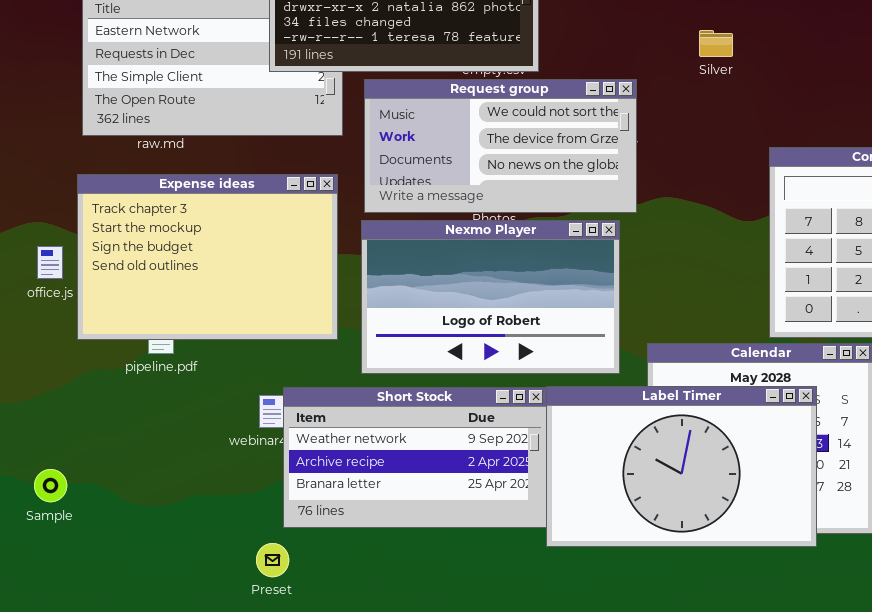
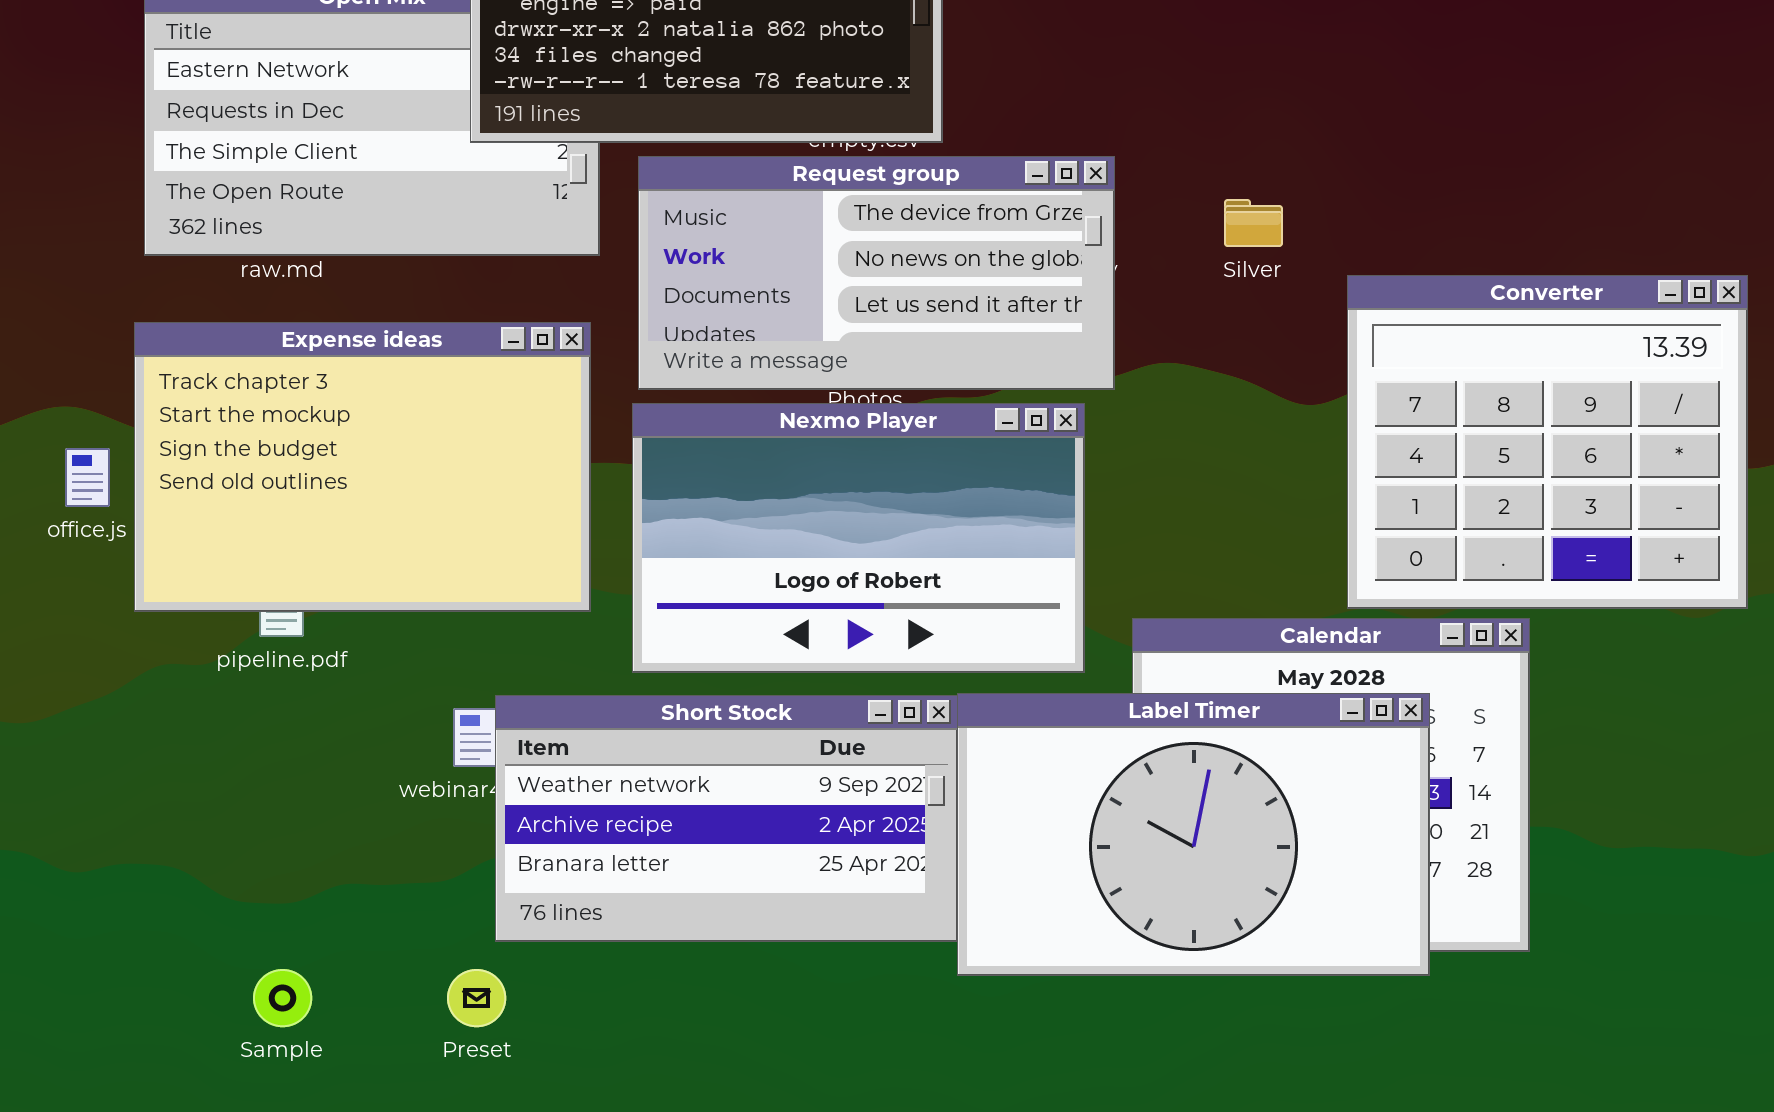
Silver: [699,30,733,57] -> [1224,199,1283,247], moved
Request group: [364,79,637,213] -> [638,156,1115,390], scrolled down 1 row
Sample: [34,469,67,502] -> [253,969,312,1027], moved

